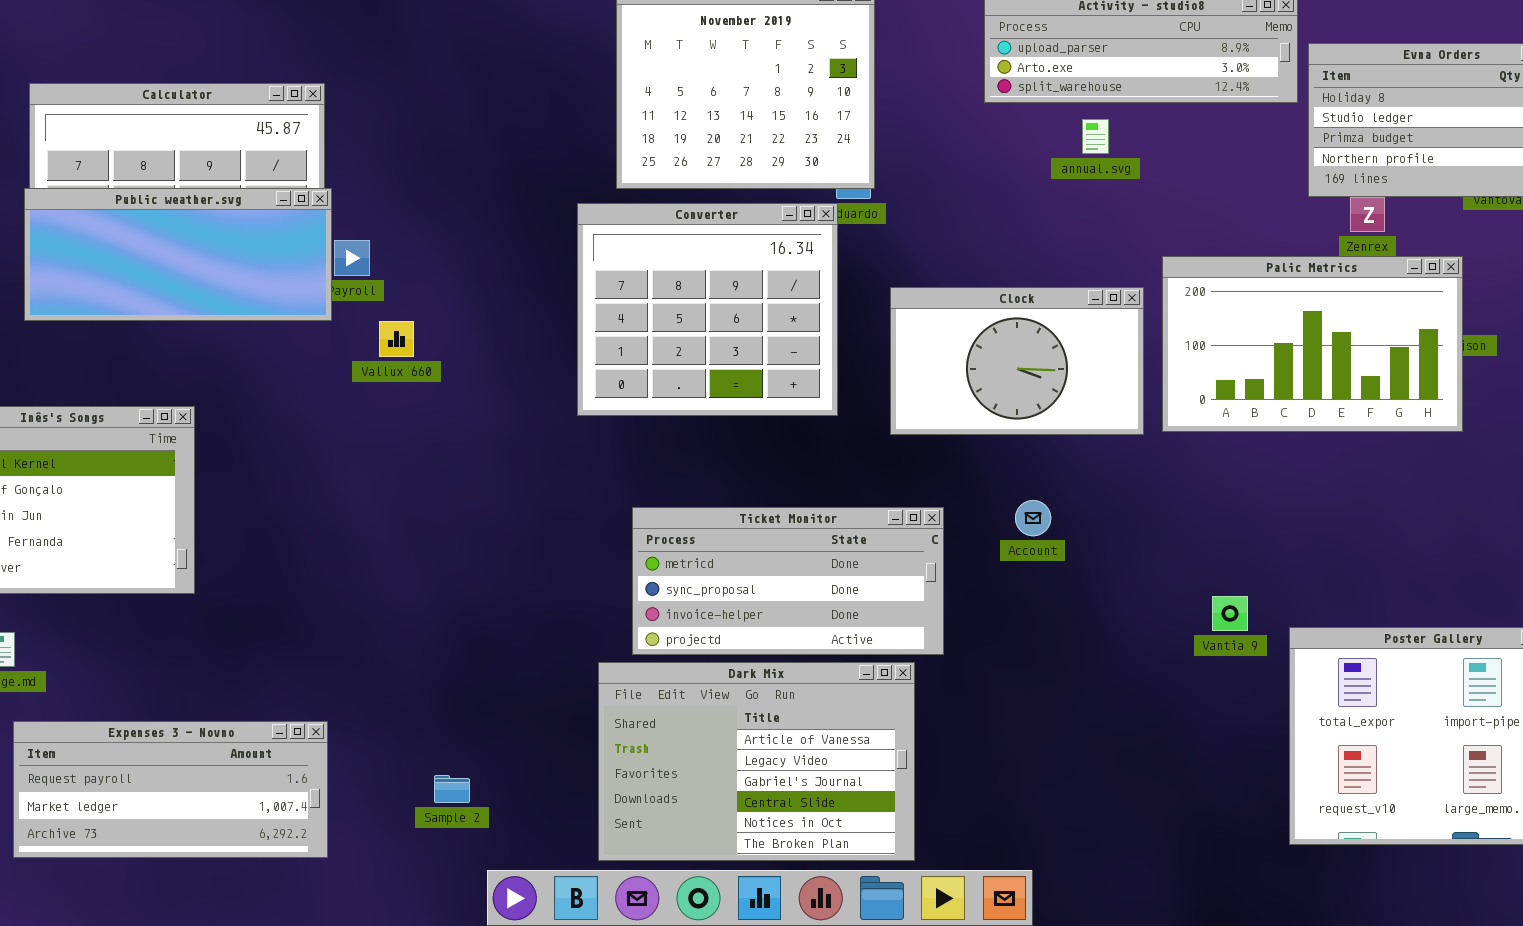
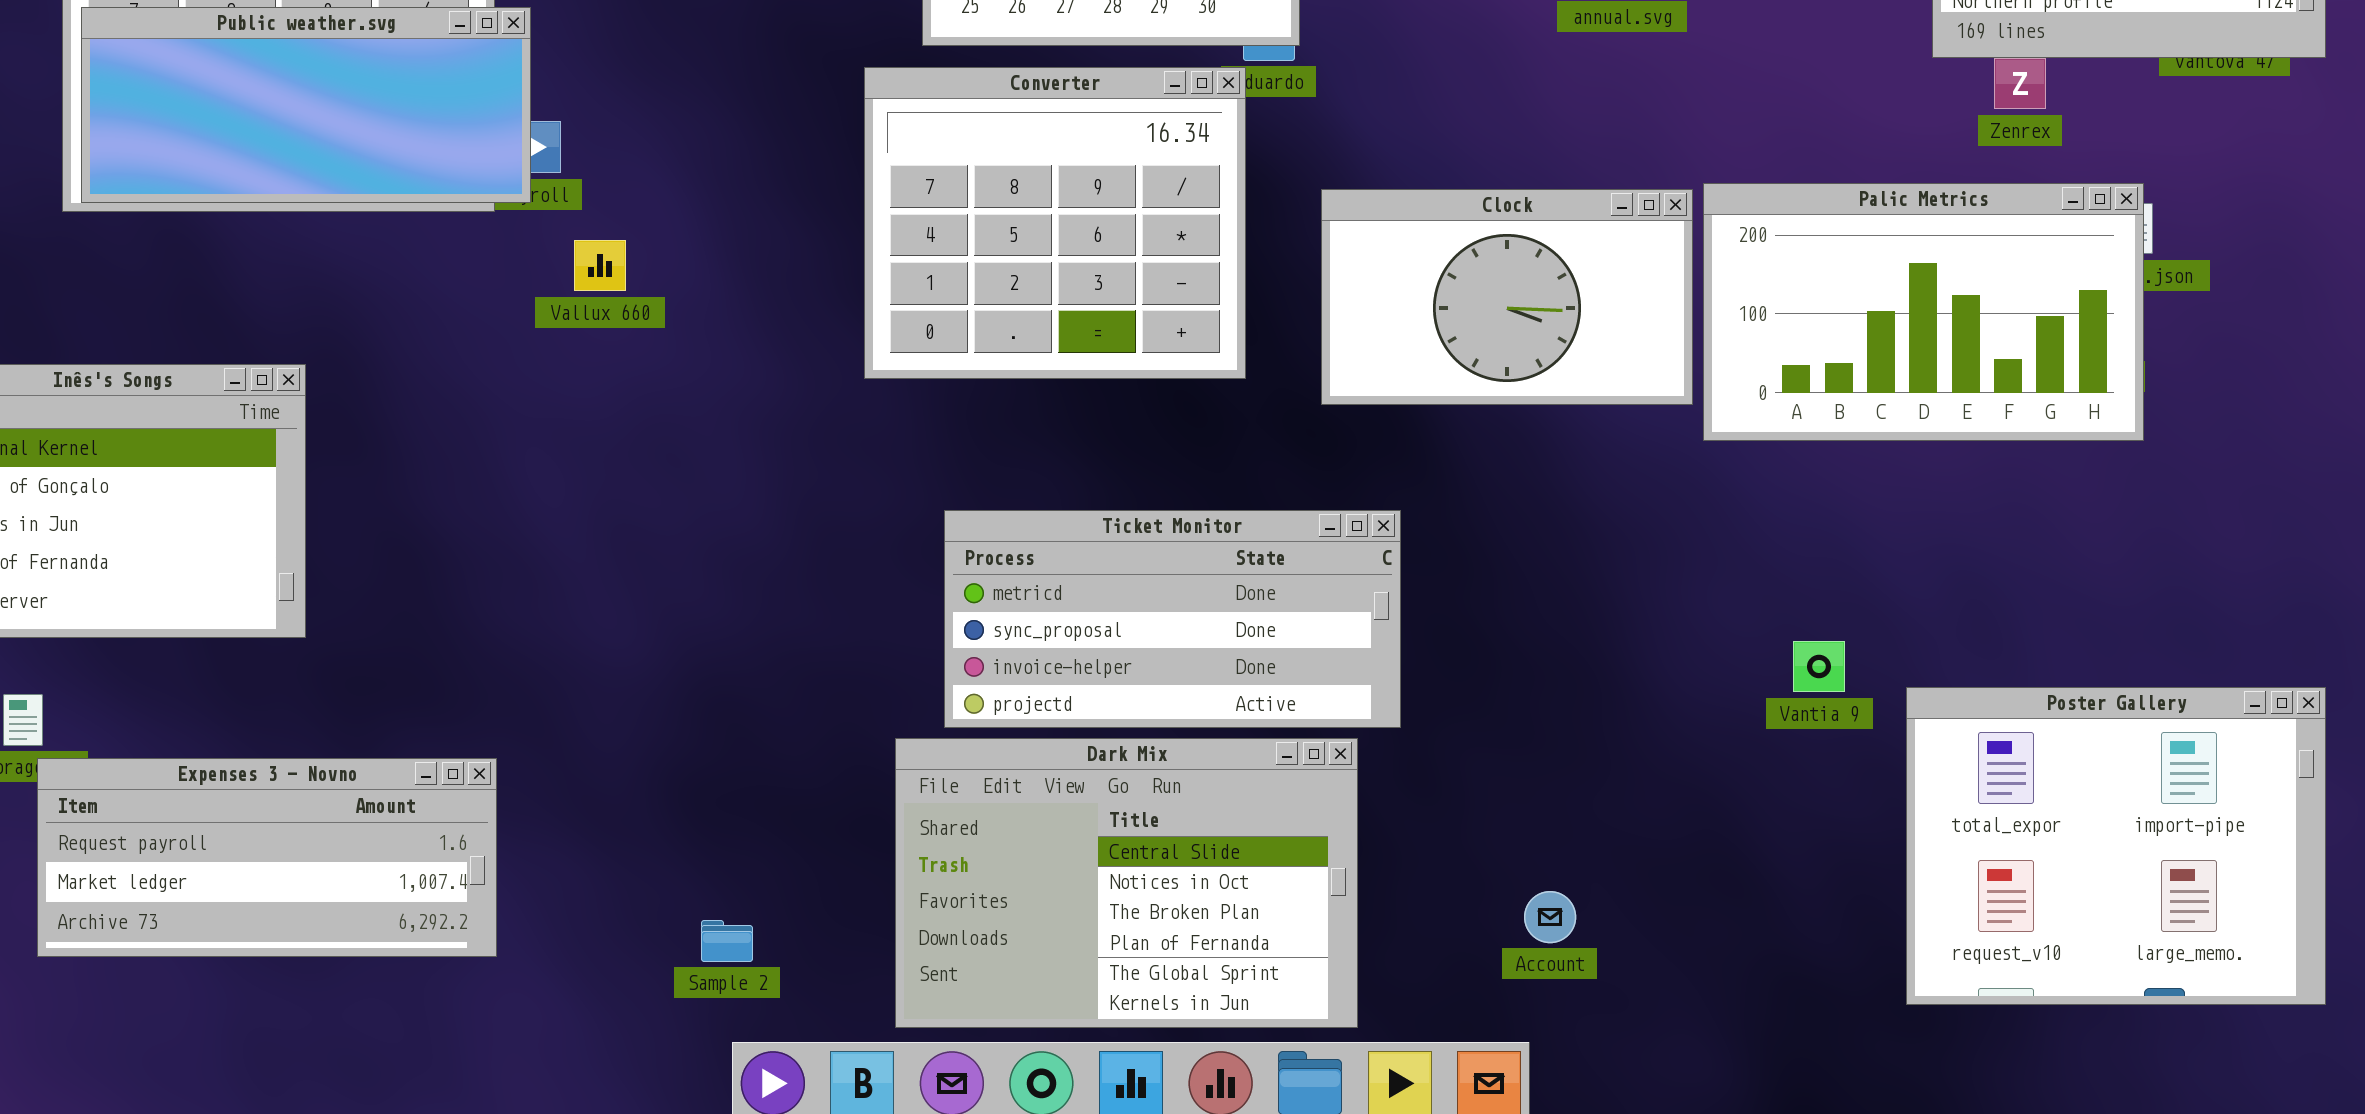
Public weather.svg: [24,188,332,321] -> [81,7,531,203], moved
Palic Metrics: [1162,256,1463,432] -> [1703,183,2144,441], moved
Account: [1015,500,1051,536] -> [1524,891,1576,943], moved
Dark Mix: [598,662,915,861] -> [895,738,1358,1028], scrolled down 3 rows
Expenses 3 - Novno: [13,721,328,858] -> [37,758,497,957], moved
Sample 2: [434,775,470,803] -> [701,920,753,962], moved

